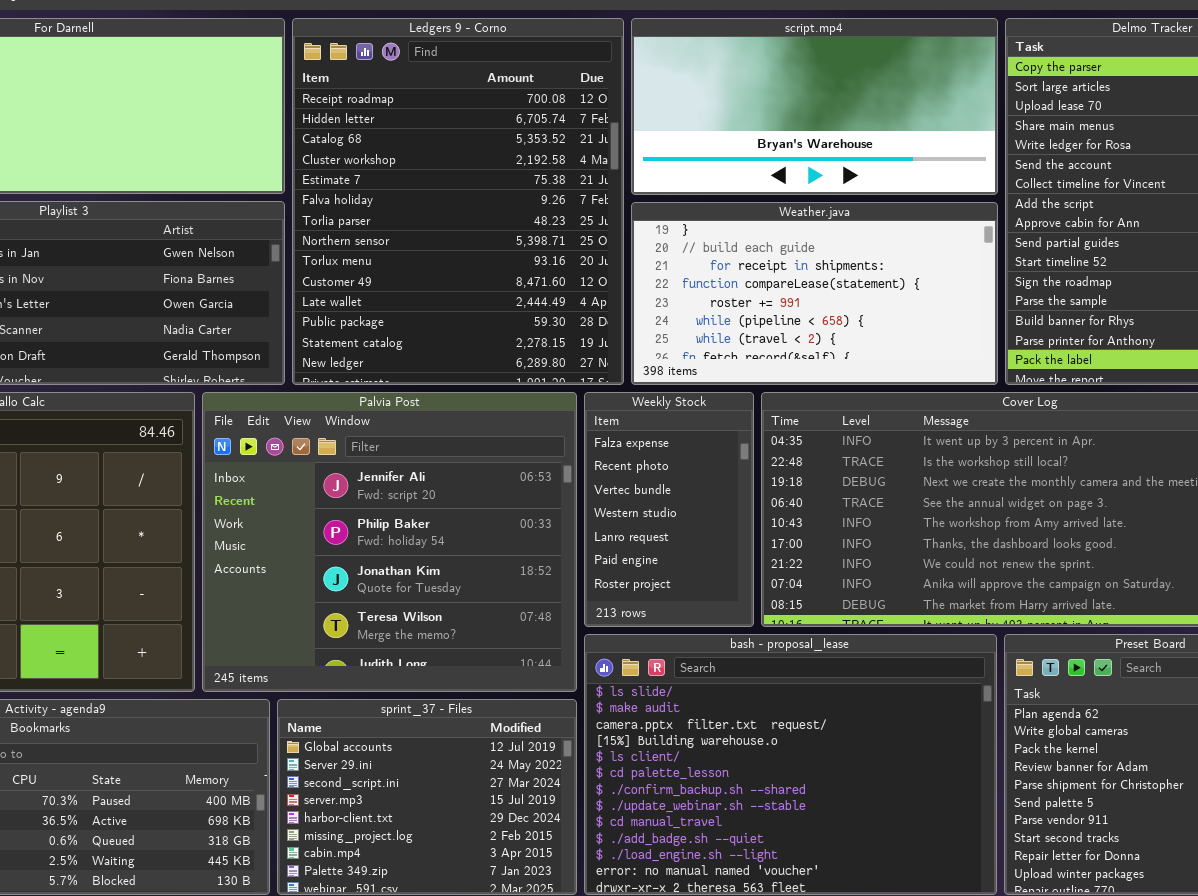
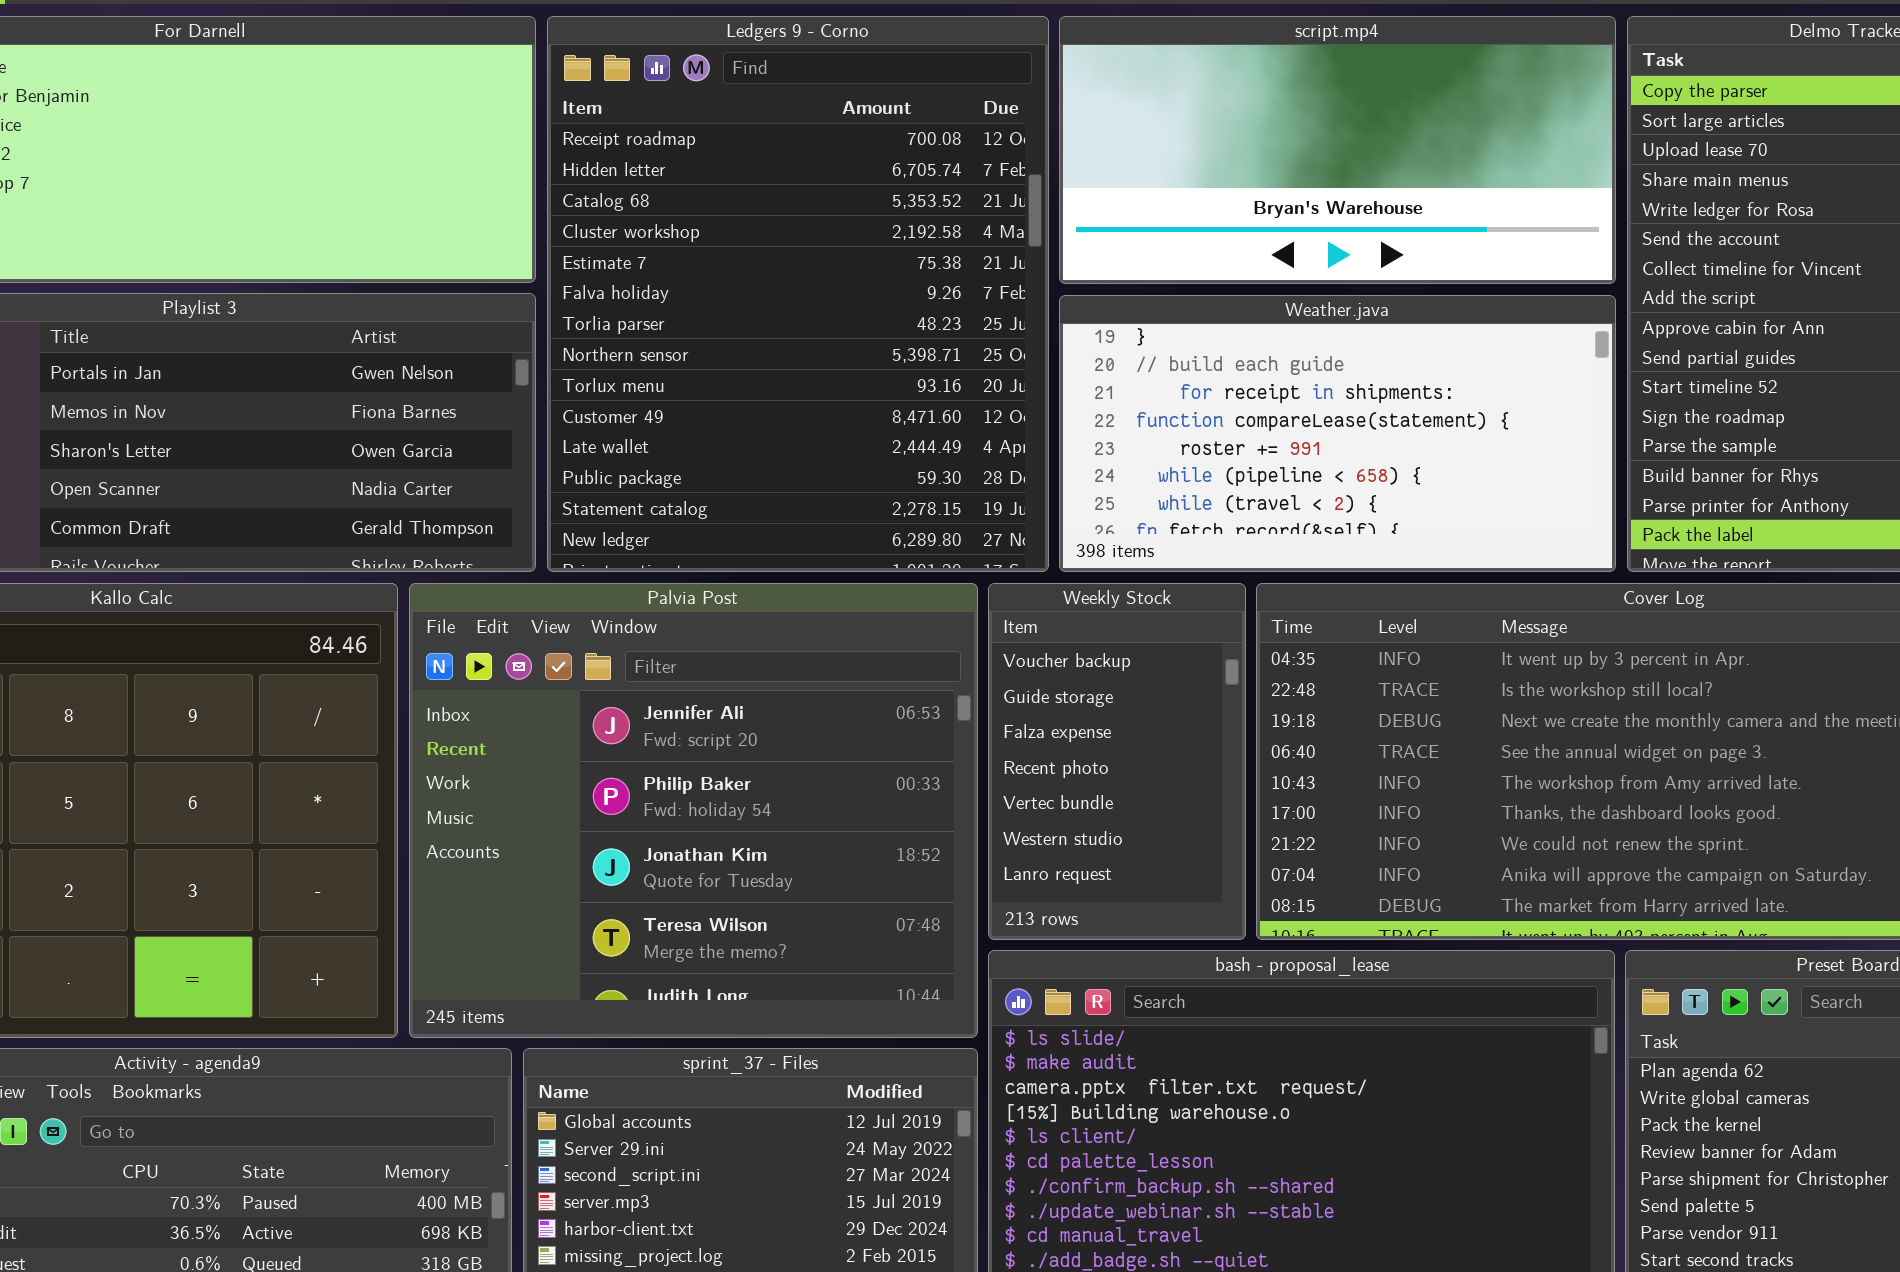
Weekly Stock: [584,392,754,627] -> [988,583,1246,940], scrolled up 2 rows

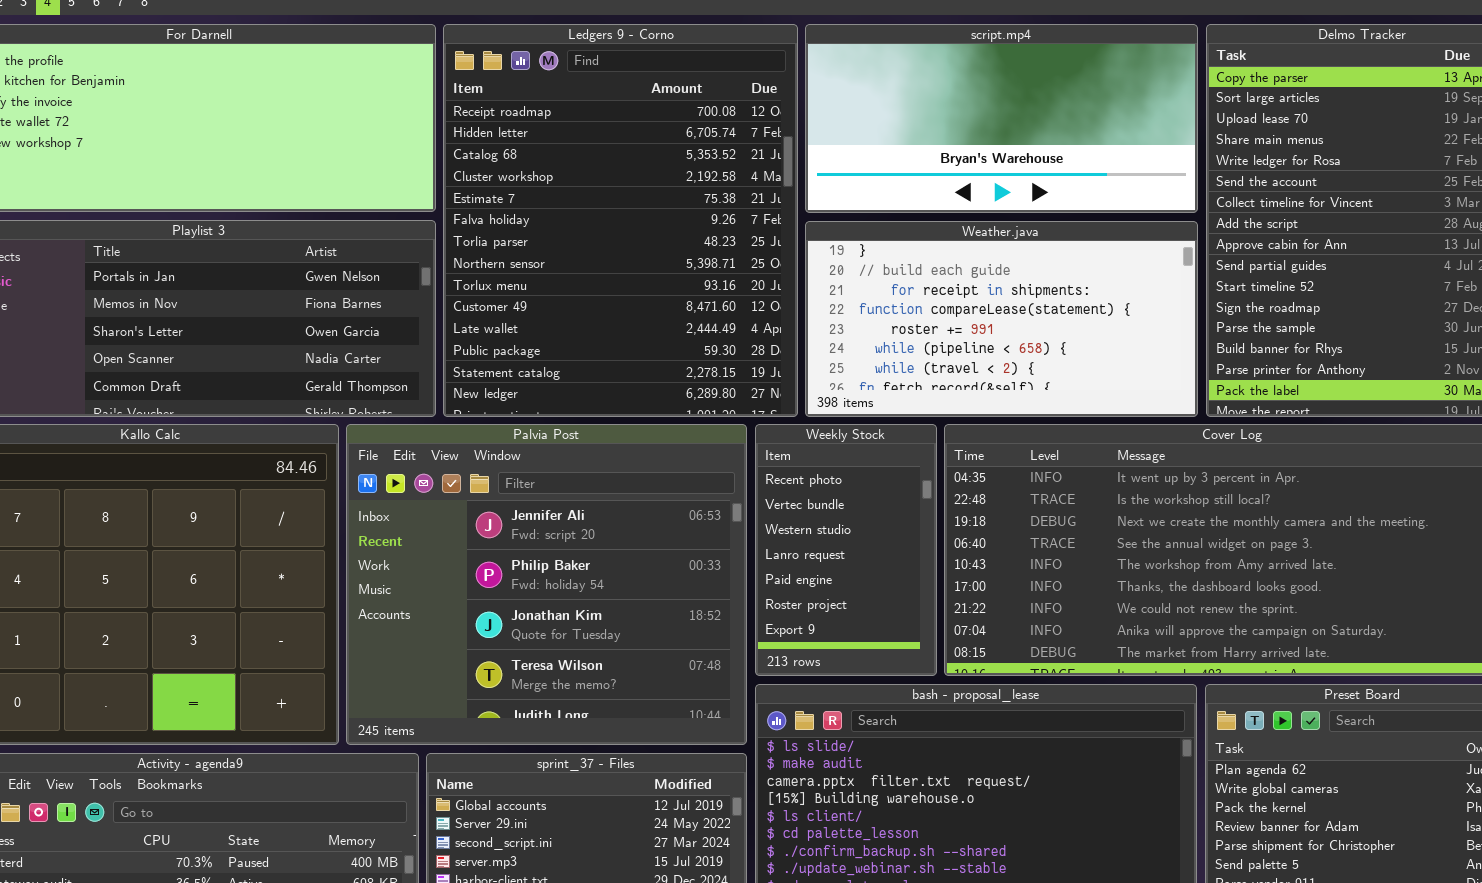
Weekly Stock: [988,583,1246,940] -> [755,424,937,676], scrolled down 3 rows

